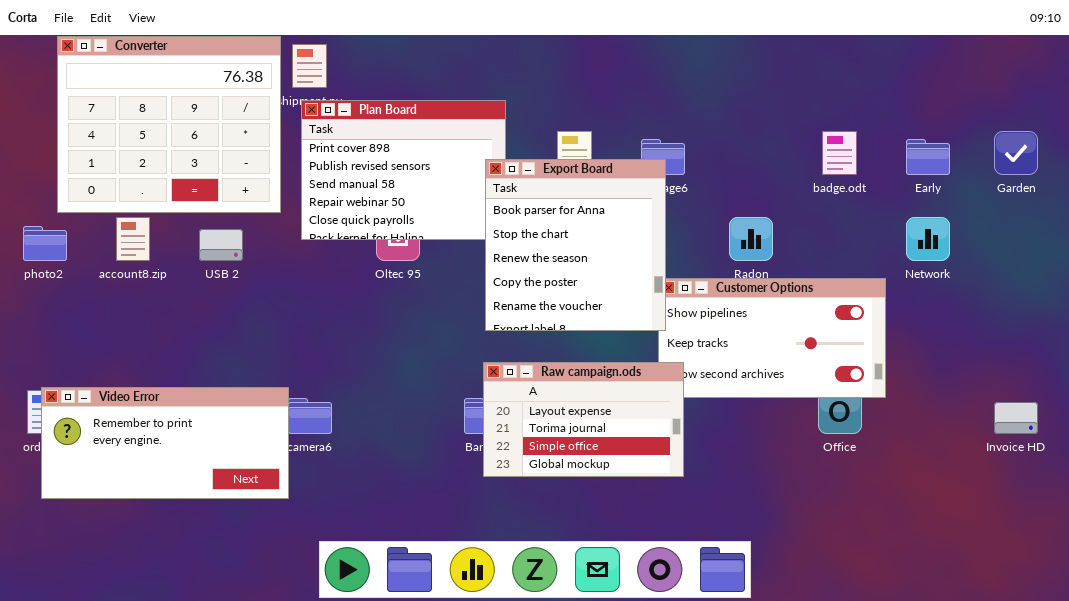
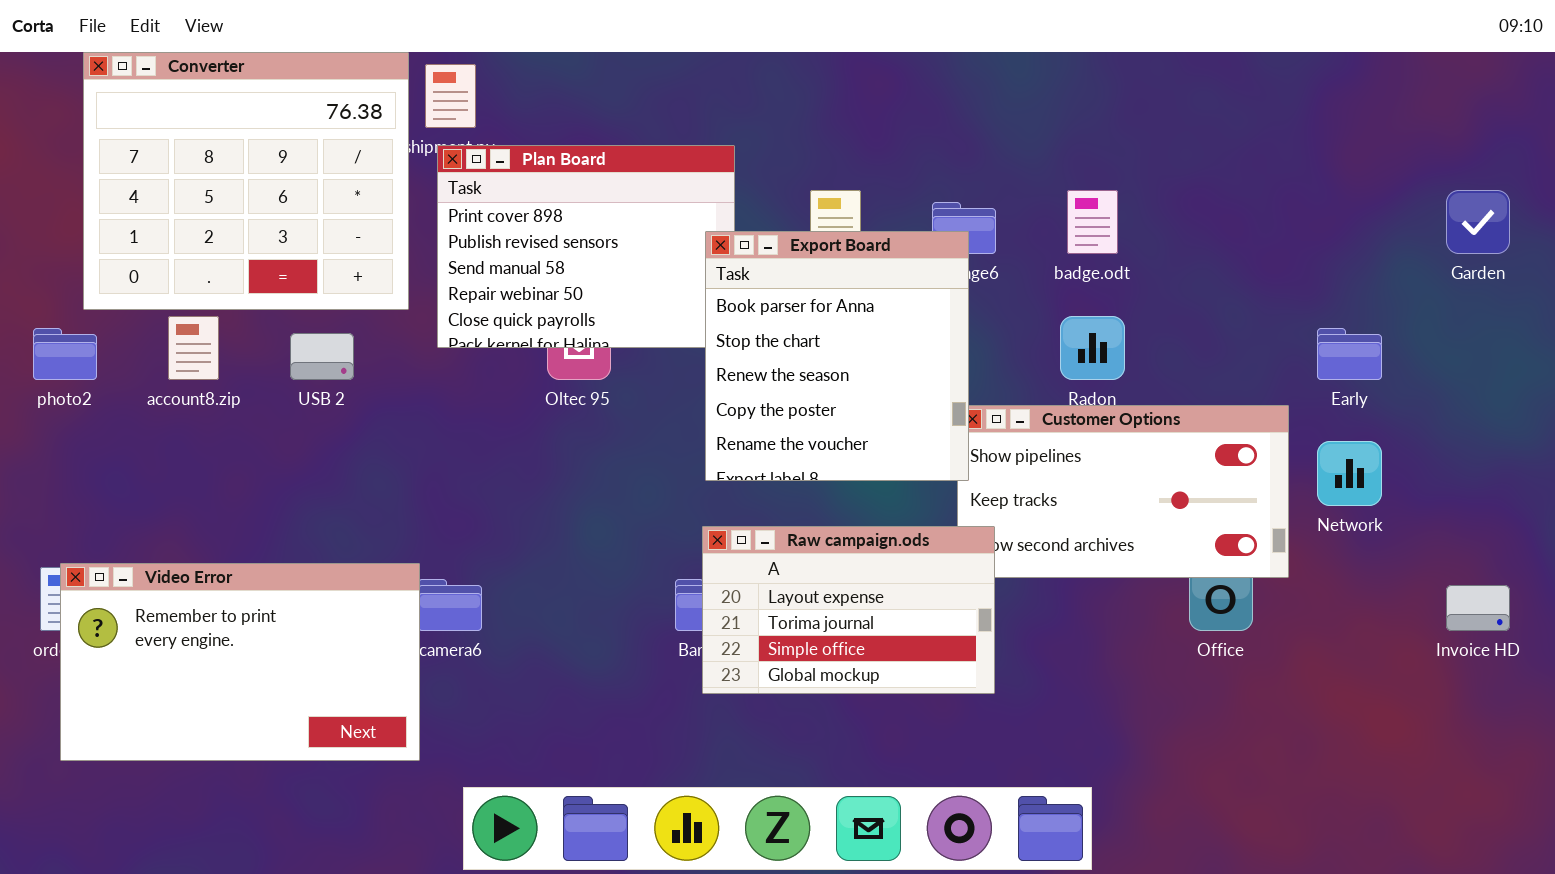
badge.odt: [822,131,857,175] -> [1067,190,1118,254], moved
Early: [906,139,950,175] -> [1317,328,1382,380], moved
Network: [906,217,950,261] -> [1317,441,1382,506], moved
Video Error: [41,387,289,499] -> [60,563,420,761], resized

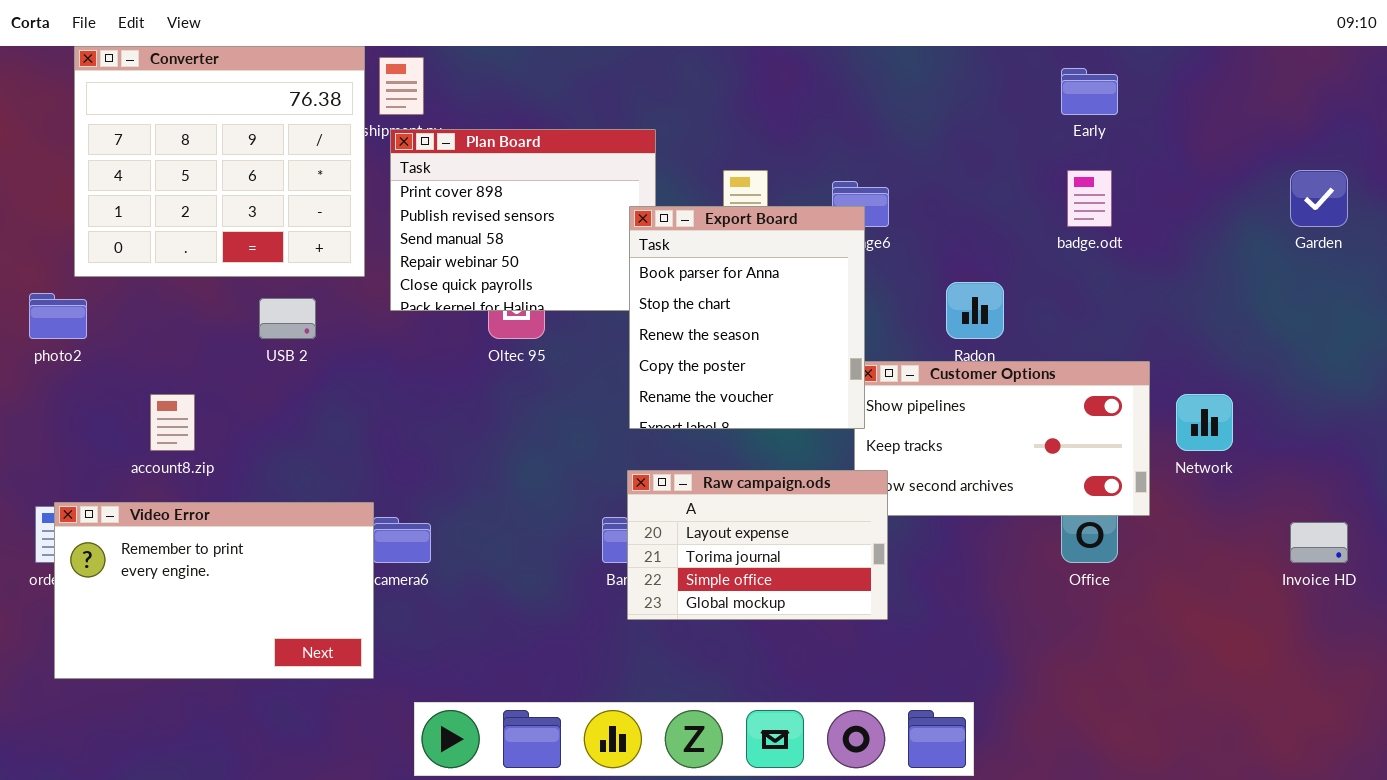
badge.odt: [1067,190,1118,254] -> [1067,170,1112,227], moved
account8.zip: [168,316,219,380] -> [150,394,195,451], moved
Early: [1317,328,1382,380] -> [1061,68,1118,115], moved

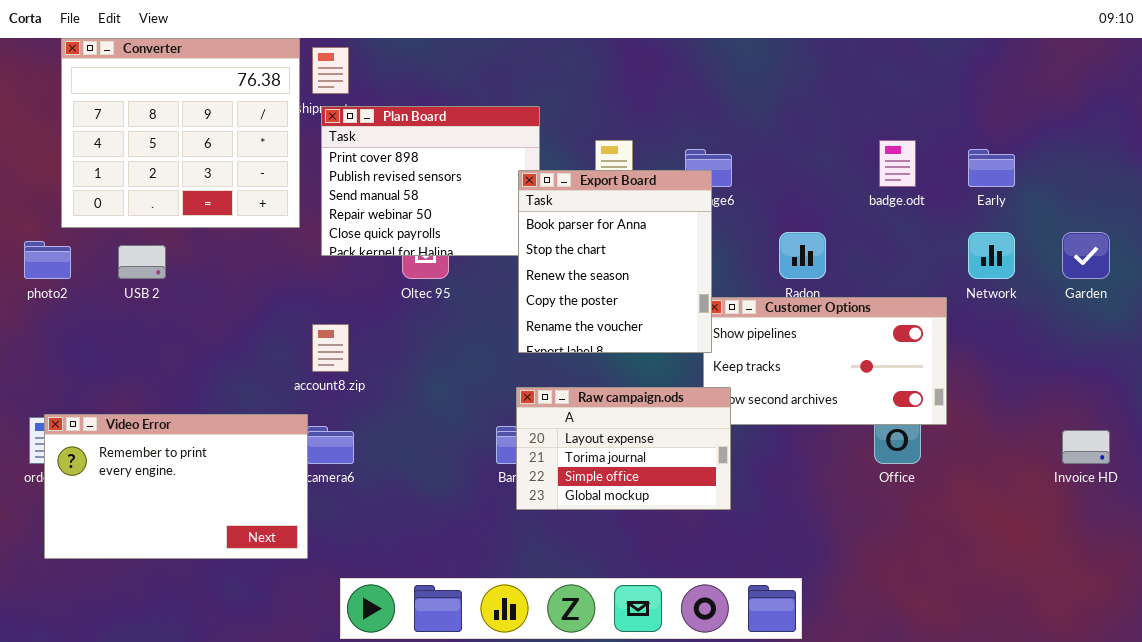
Early: [1061,68,1118,115] -> [968,149,1015,187], moved
Garden: [1290,170,1348,227] -> [1062,232,1110,279], moved
USB 2: [259,298,316,339] -> [118,245,166,279], moved
account8.zip: [150,394,195,451] -> [312,324,349,372], moved
Network: [1176,394,1233,451] -> [968,232,1015,279], moved

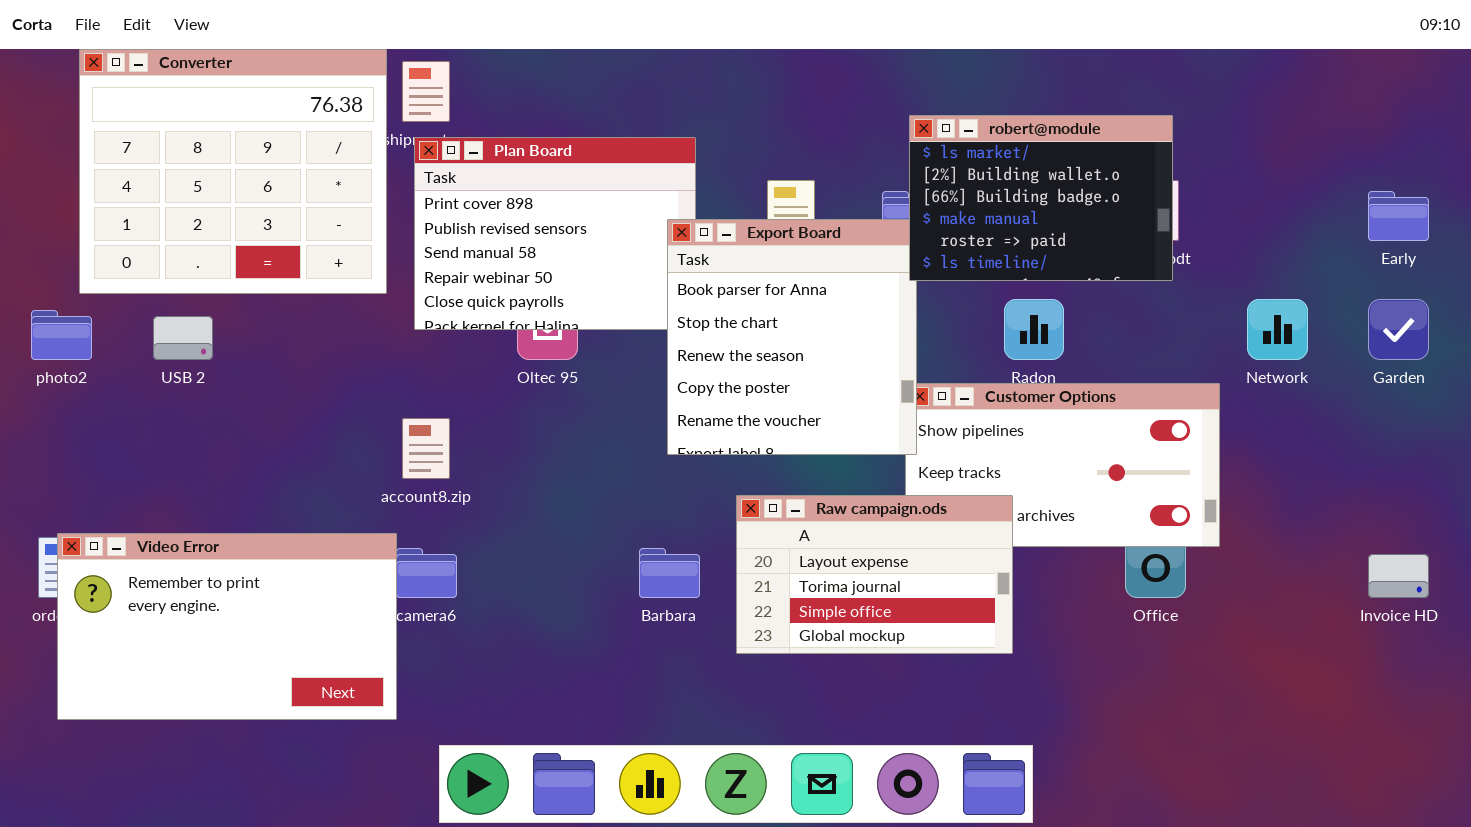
robert@module: none -> [909,115,1173,281], opened
Early: [968,149,1015,187] -> [1368,191,1429,241], moved
Raw campaign.ods: [516,387,731,510] -> [736,495,1013,654], moved

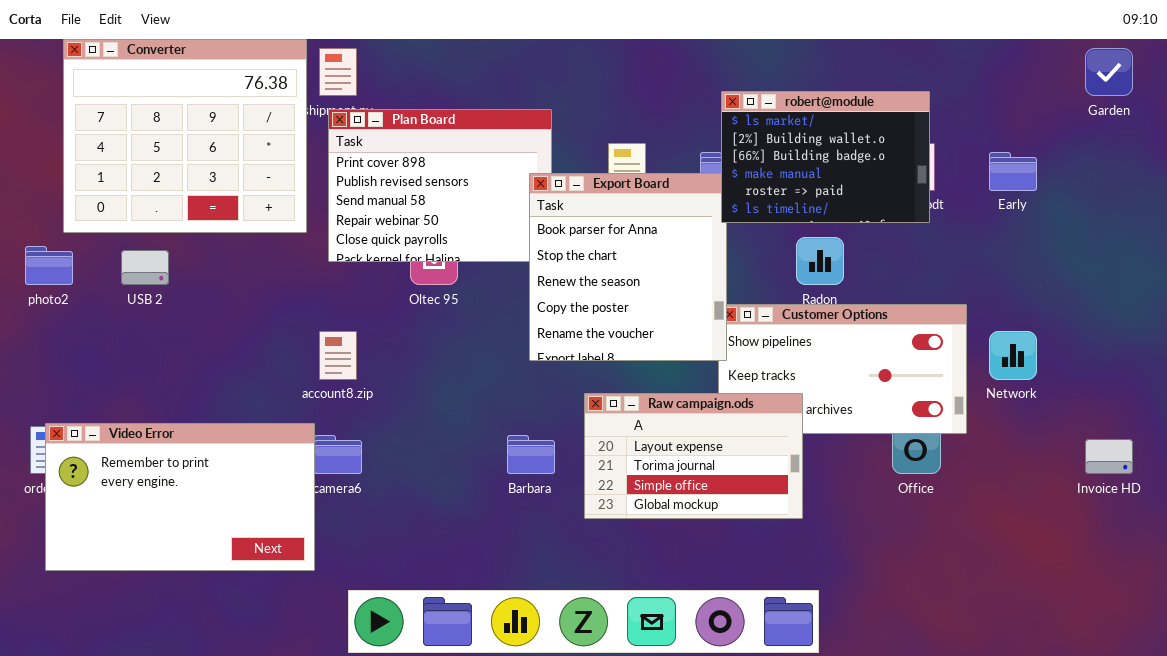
Early: [1368,191,1429,241] -> [989,152,1037,191], moved
Network: [1247,299,1308,360] -> [989,331,1037,380], moved
Garden: [1368,299,1429,360] -> [1085,48,1133,96], moved

